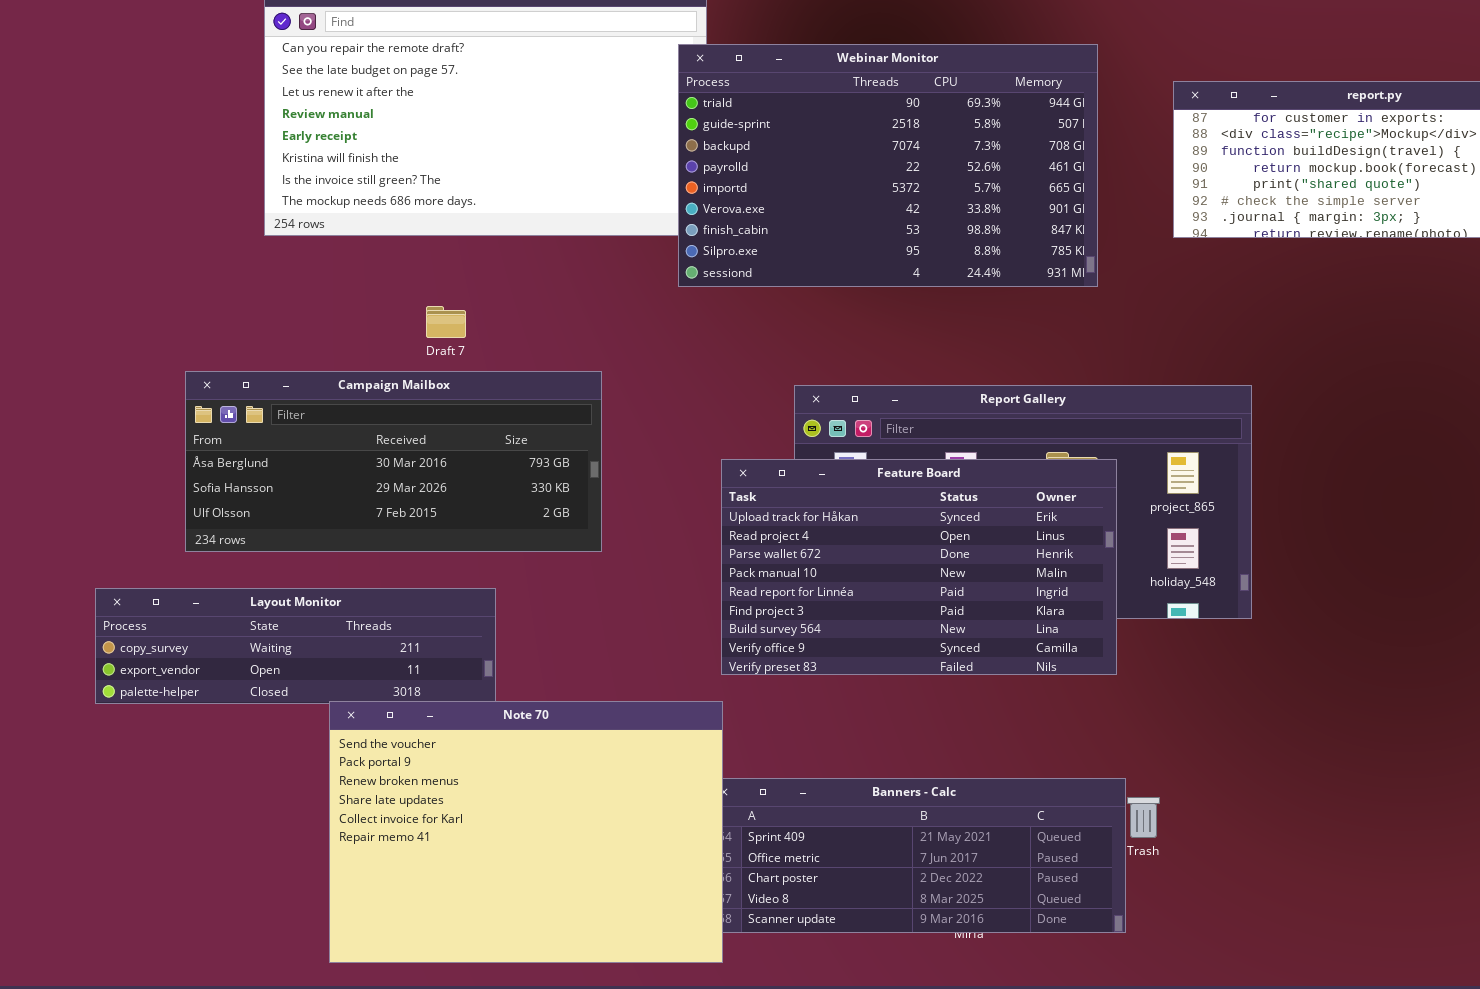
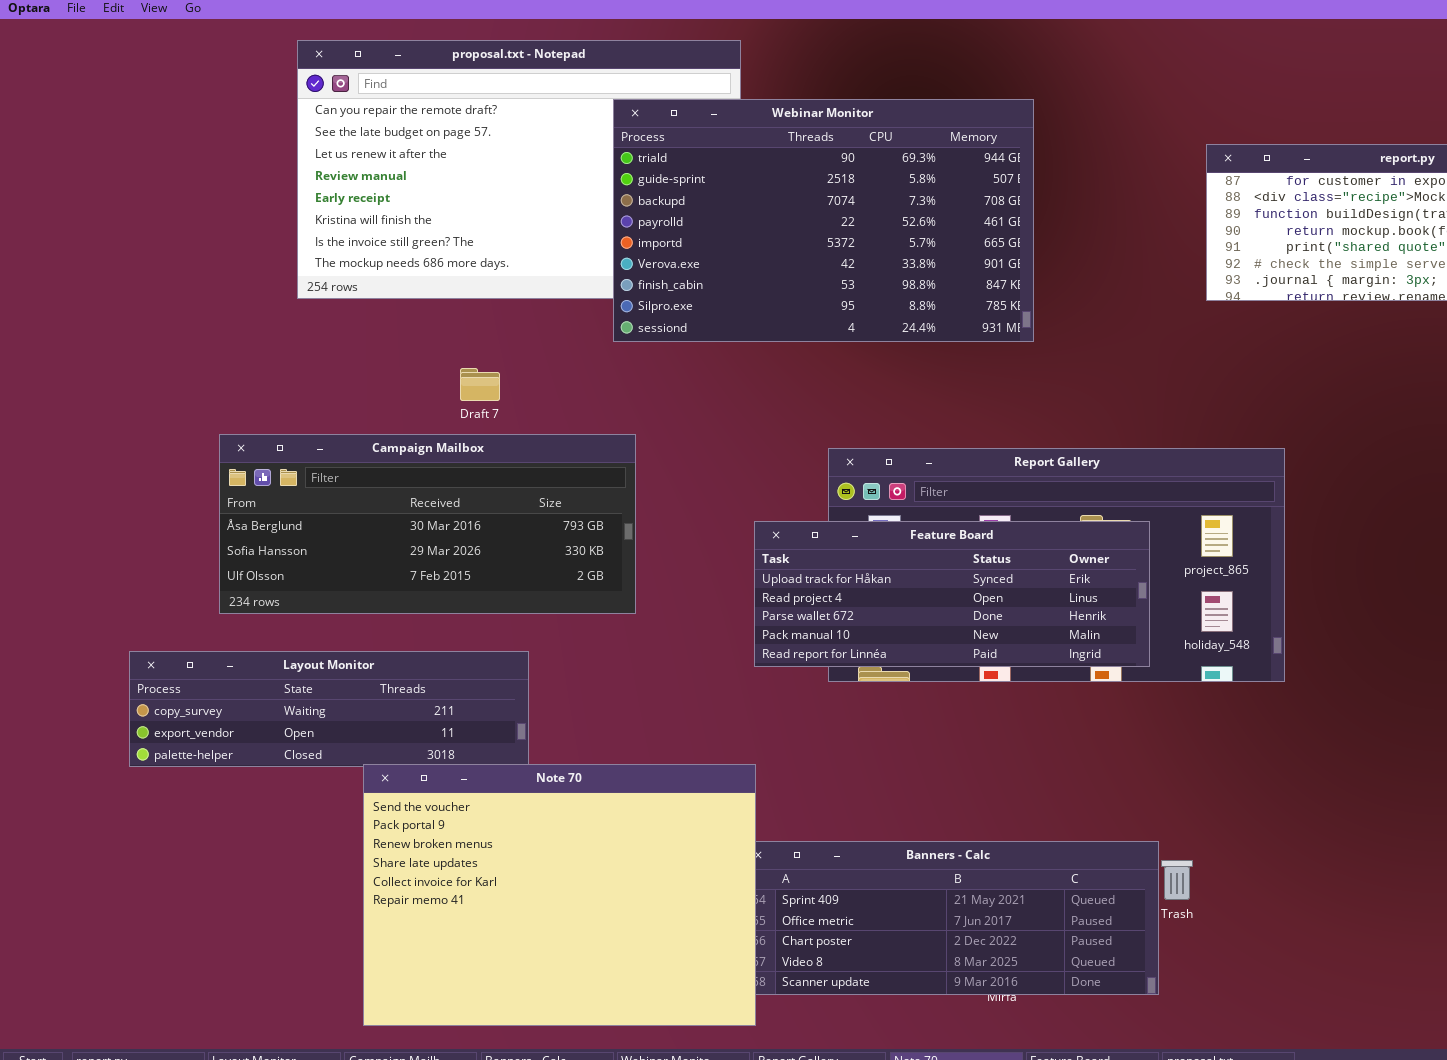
Webinar Monitor: [678,44,1098,287] -> [613,99,1034,342], moved
Feature Board: [721,459,1117,675] -> [754,521,1150,667], resized

